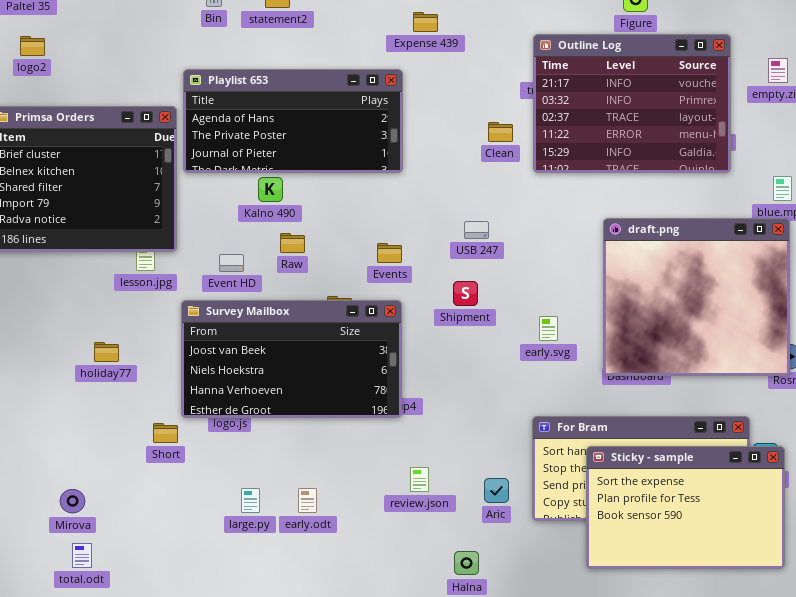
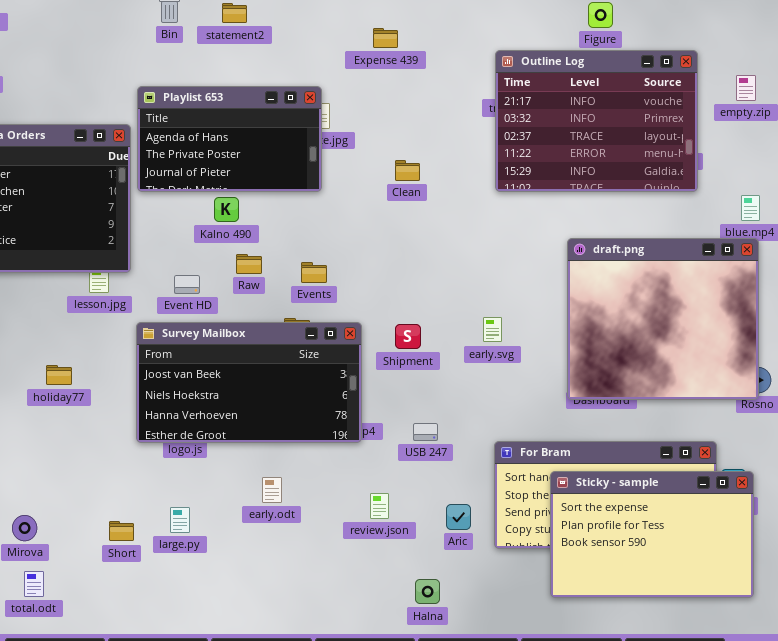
Playlist 653: [183,69,403,173] -> [137,86,322,192], resized
Clean: [488,122,513,142] -> [395,160,420,181], moved
USB 247: [464,221,489,239] -> [413,423,438,441], moved
Events: [377,243,402,263] -> [301,262,327,283], moved
Shipment: [453,281,478,306] -> [395,324,421,349], moved
early.svg: [539,316,558,341] -> [483,317,502,342], moved
Short: [153,423,178,443] -> [109,521,134,541], moved
large.py: [241,488,260,513] -> [170,507,190,533], moved
early.odt: [298,488,317,513] -> [262,477,282,503], moved

